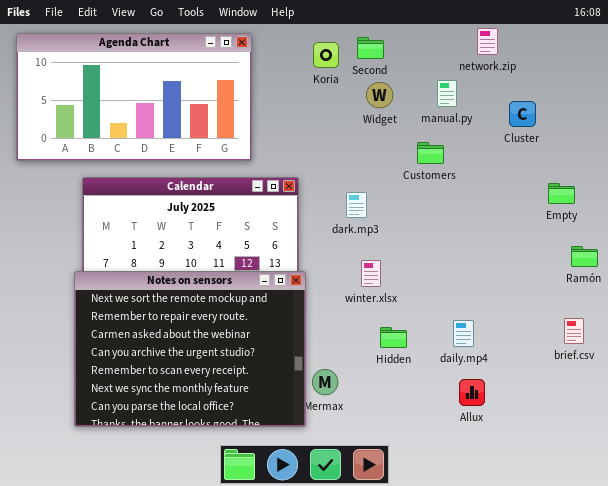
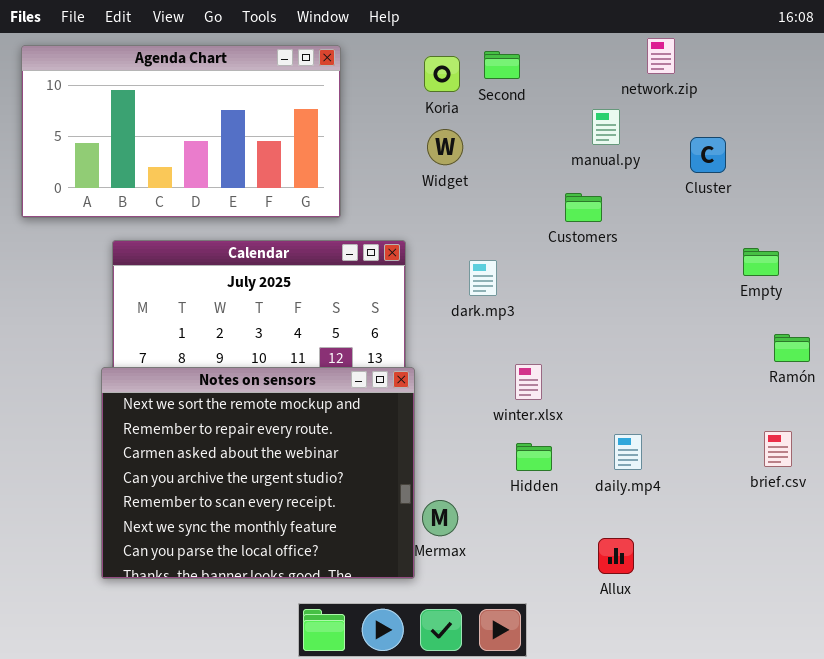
Widget: [366,82,393,108] -> [427,129,463,165], moved
winter.xlsx: [361,260,381,287] -> [515,364,542,400], moved
Allux: [459,379,485,406] -> [598,538,634,574], moved

